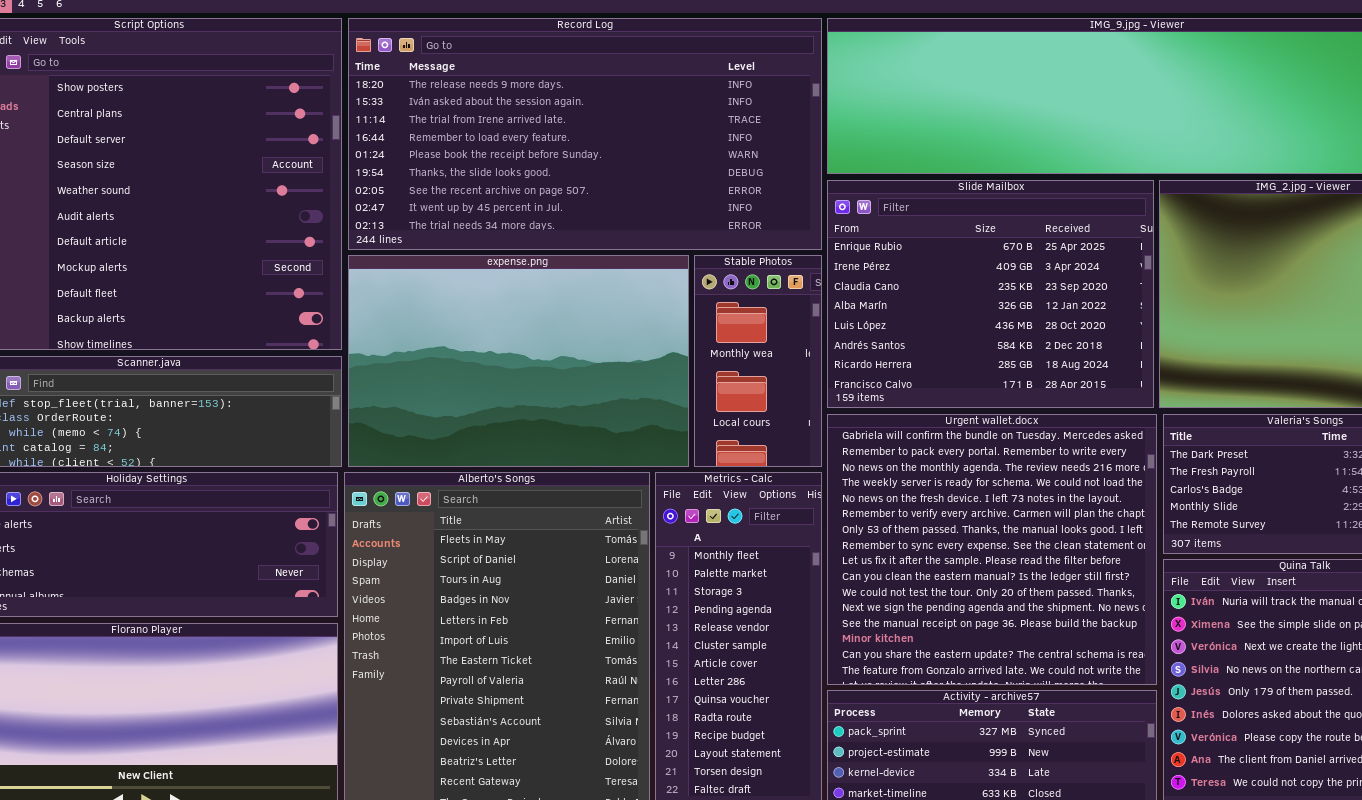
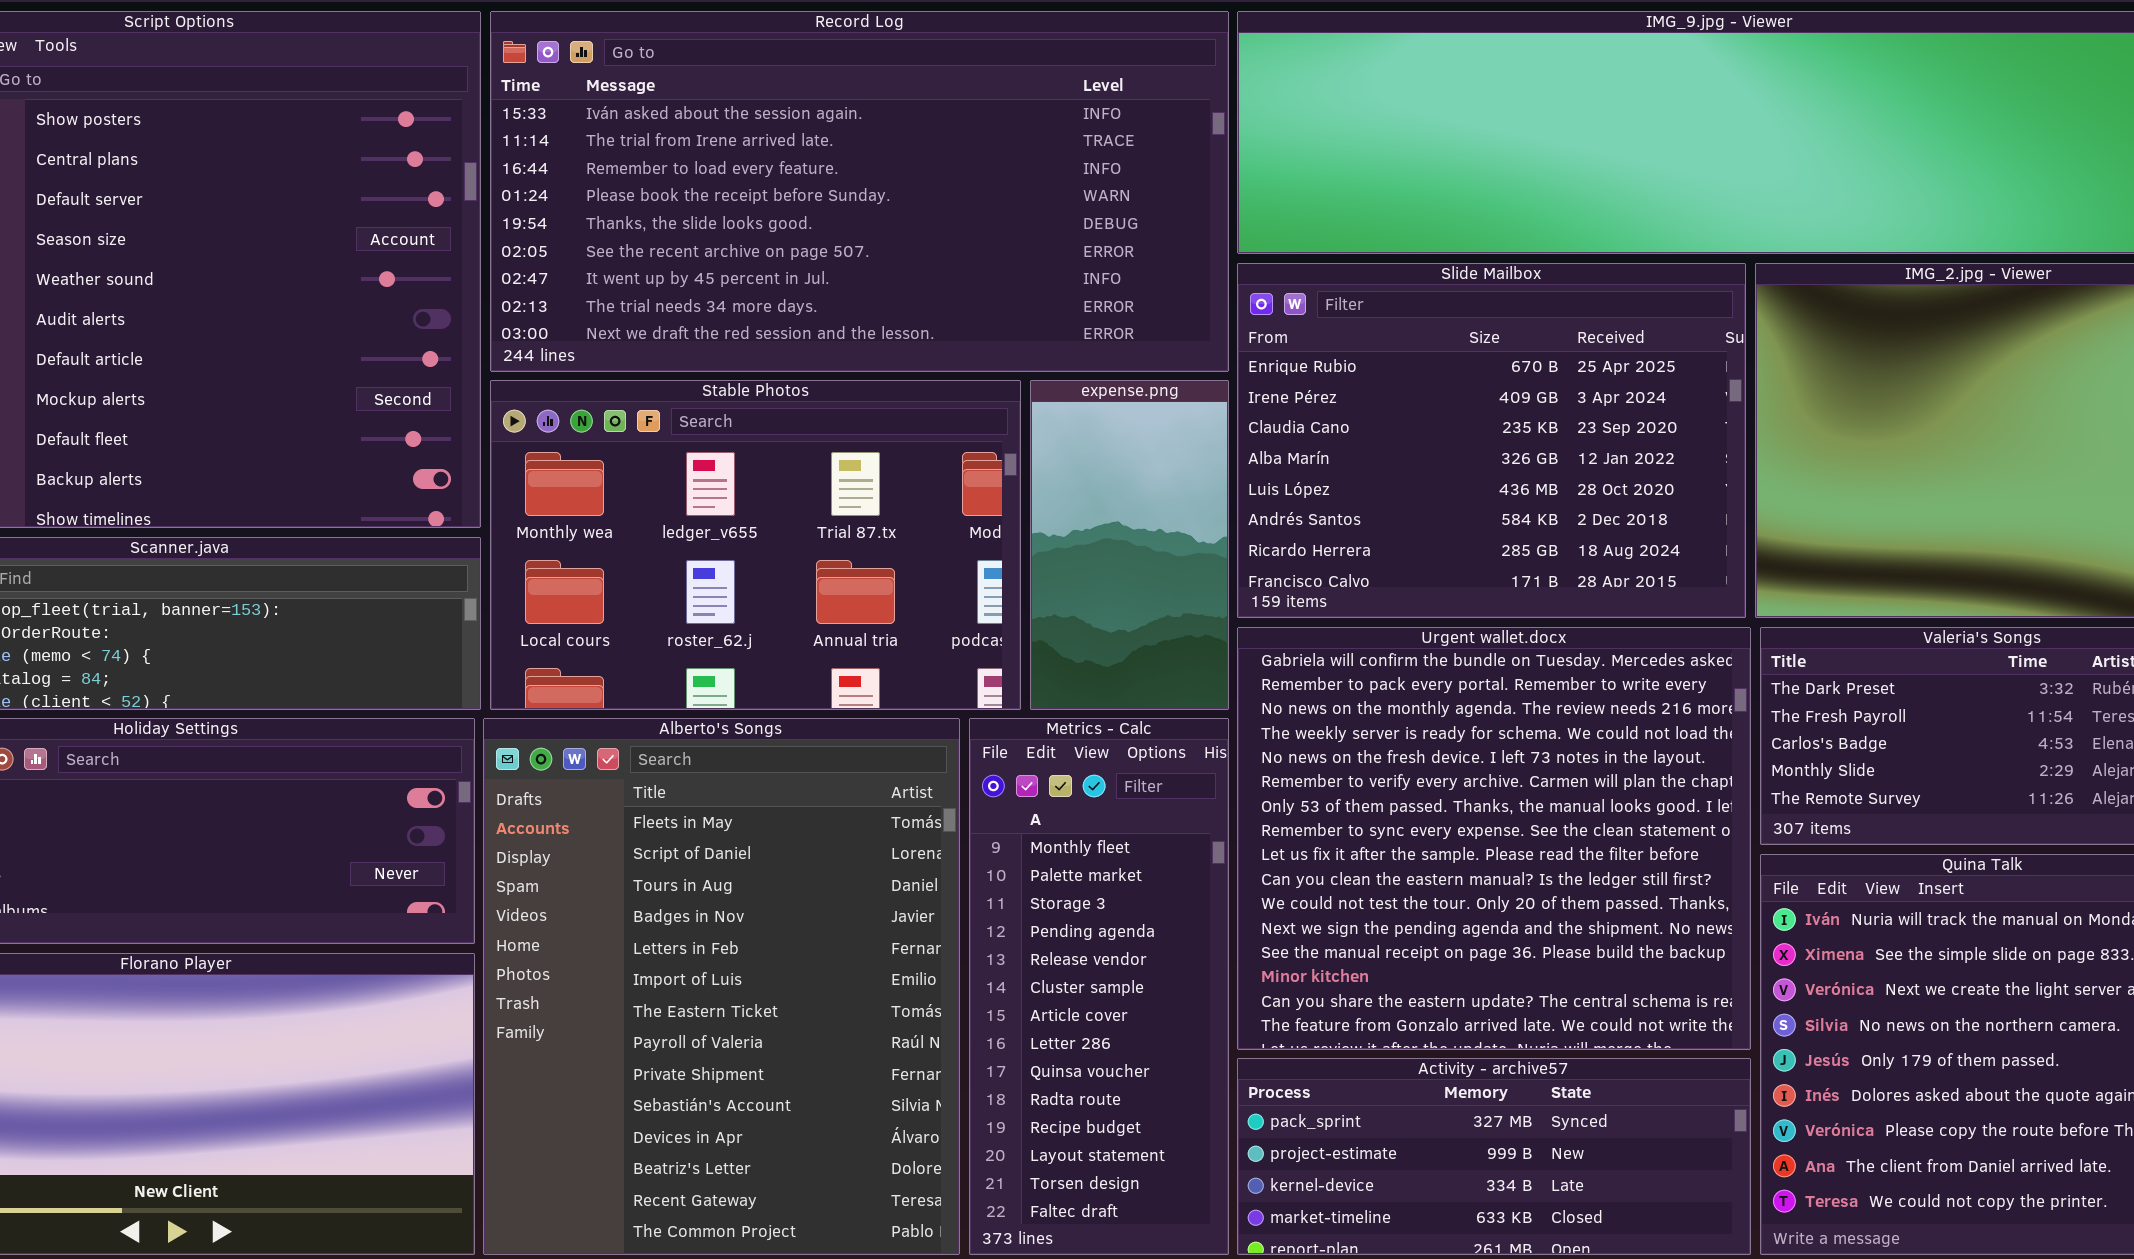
Record Log: [348,18,822,250] -> [490,11,1229,372], scrolled down 1 row
expense.png: [348,255,689,467] -> [1030,380,1229,710], moved, resized
Stable Photos: [694,255,822,467] -> [490,380,1021,710], moved, resized

